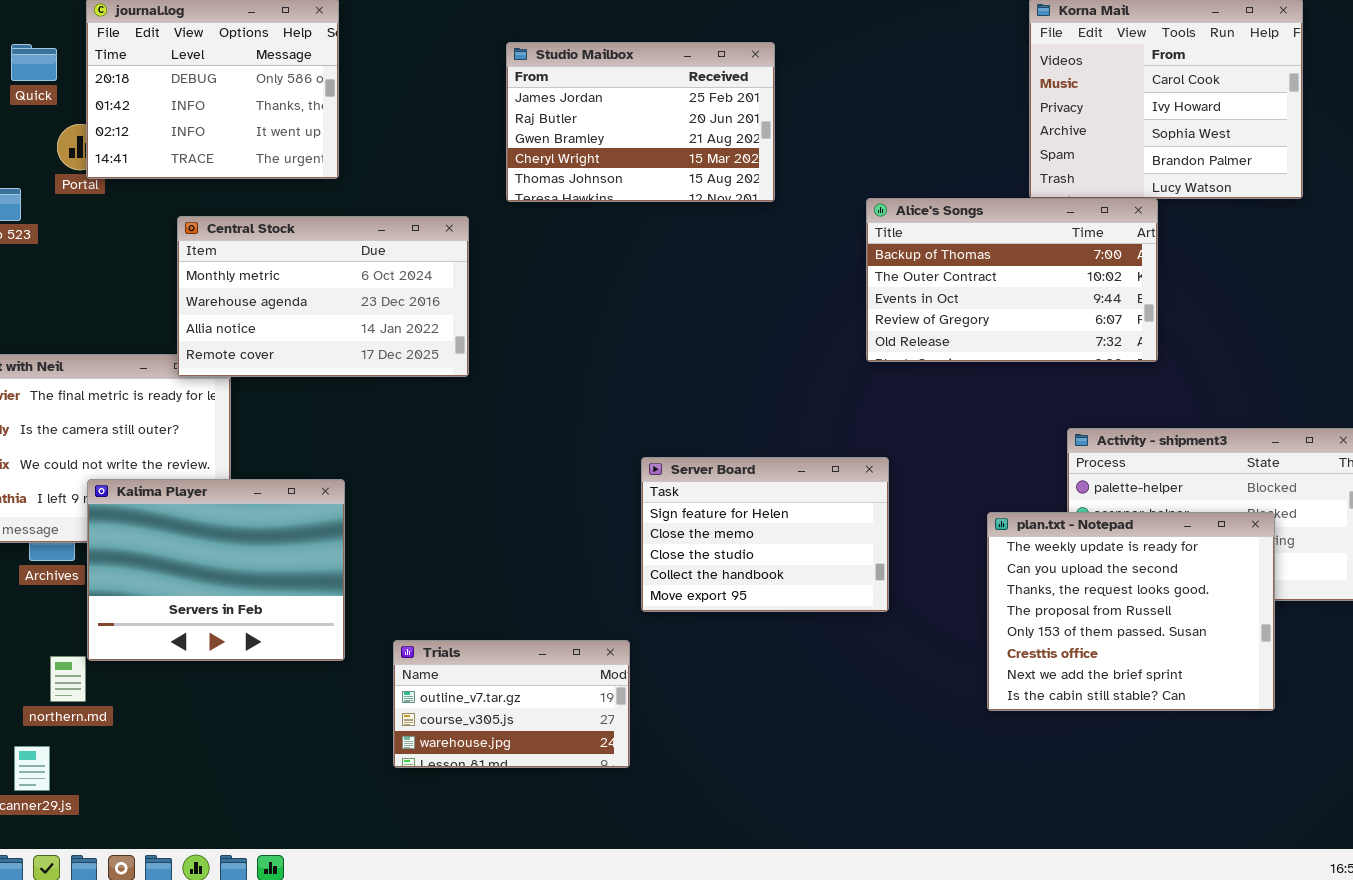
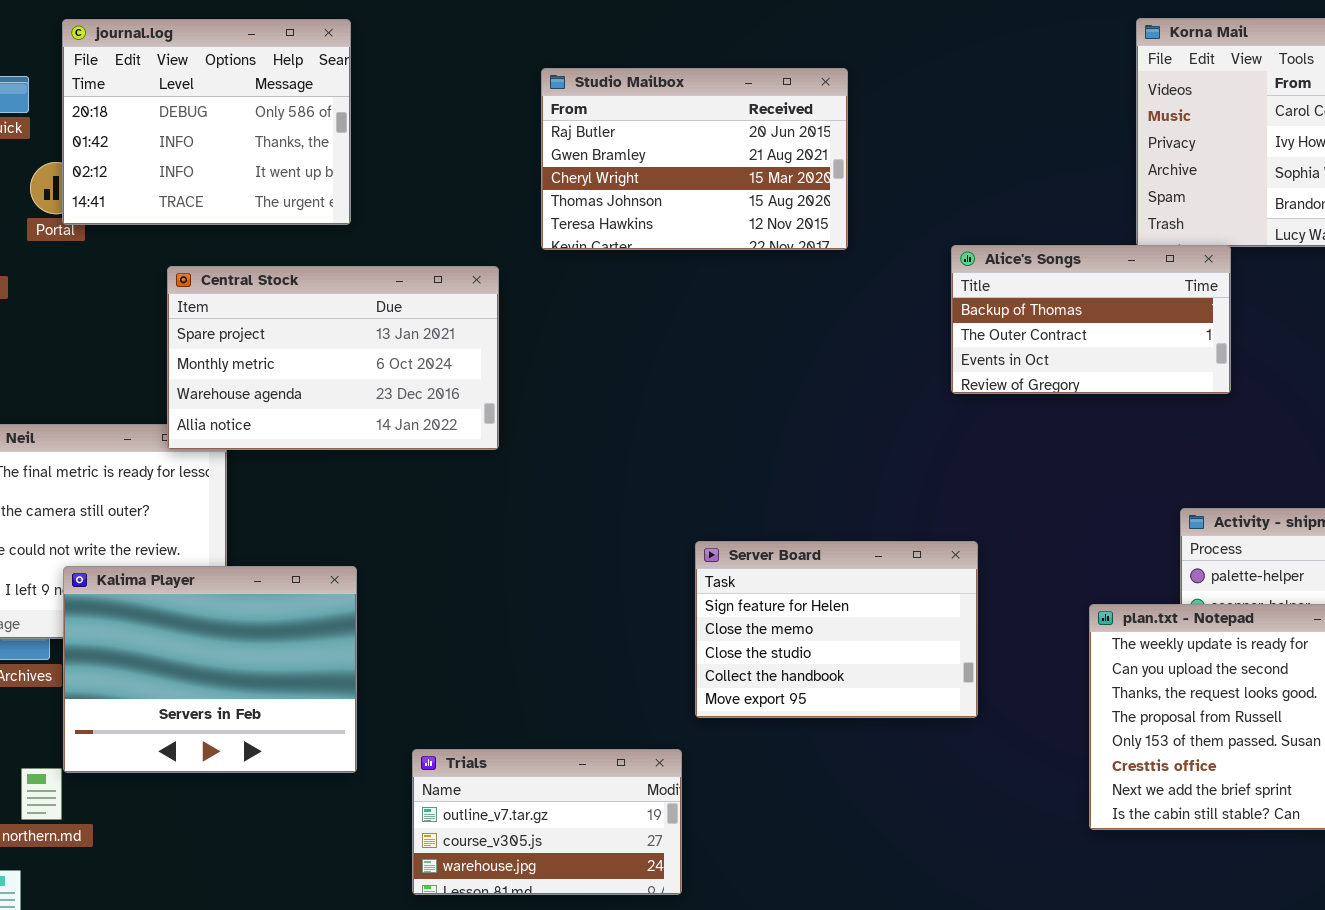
Studio Mailbox: [506,42,775,202] -> [541,68,848,250], scrolled down 1 row
Alice's Songs: [866,198,1158,362] -> [951,245,1231,394], resized
Central Stock: [177,216,469,377] -> [167,266,499,450], scrolled up 1 row

